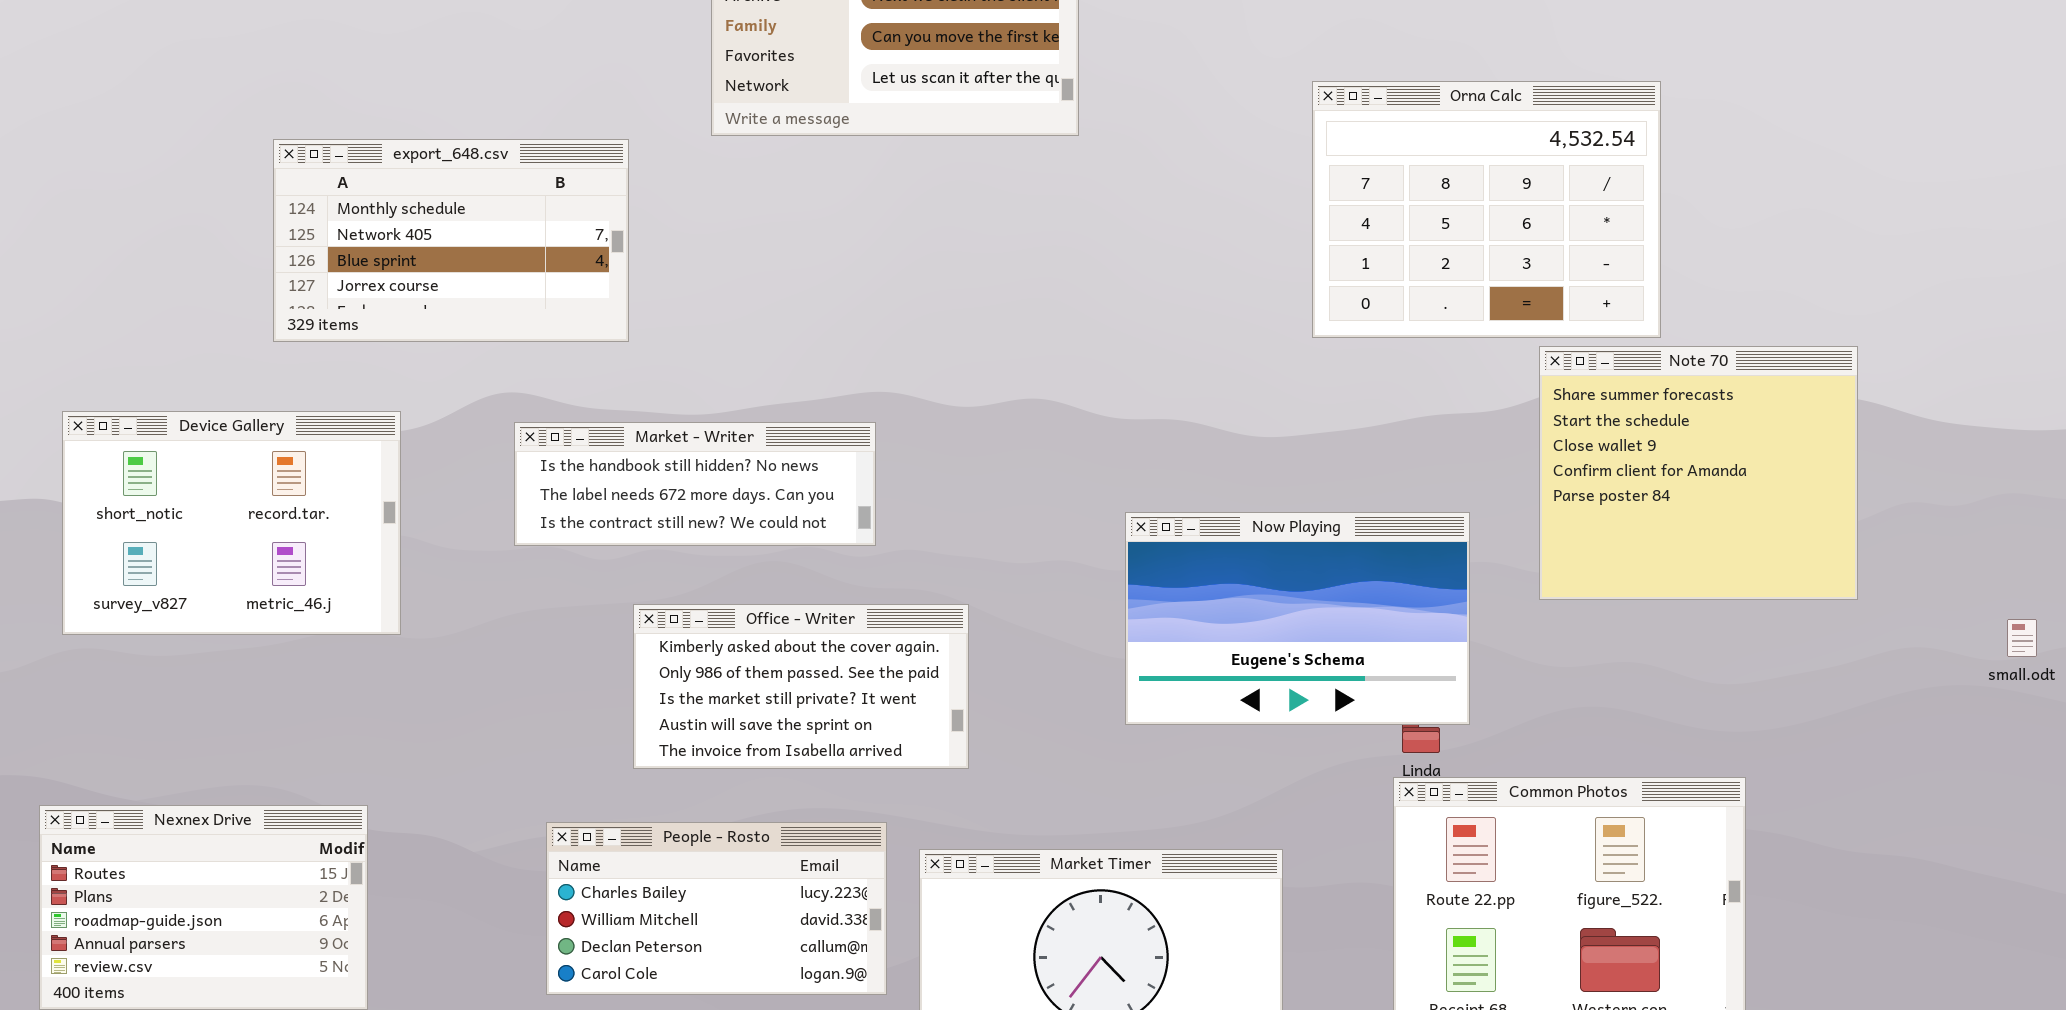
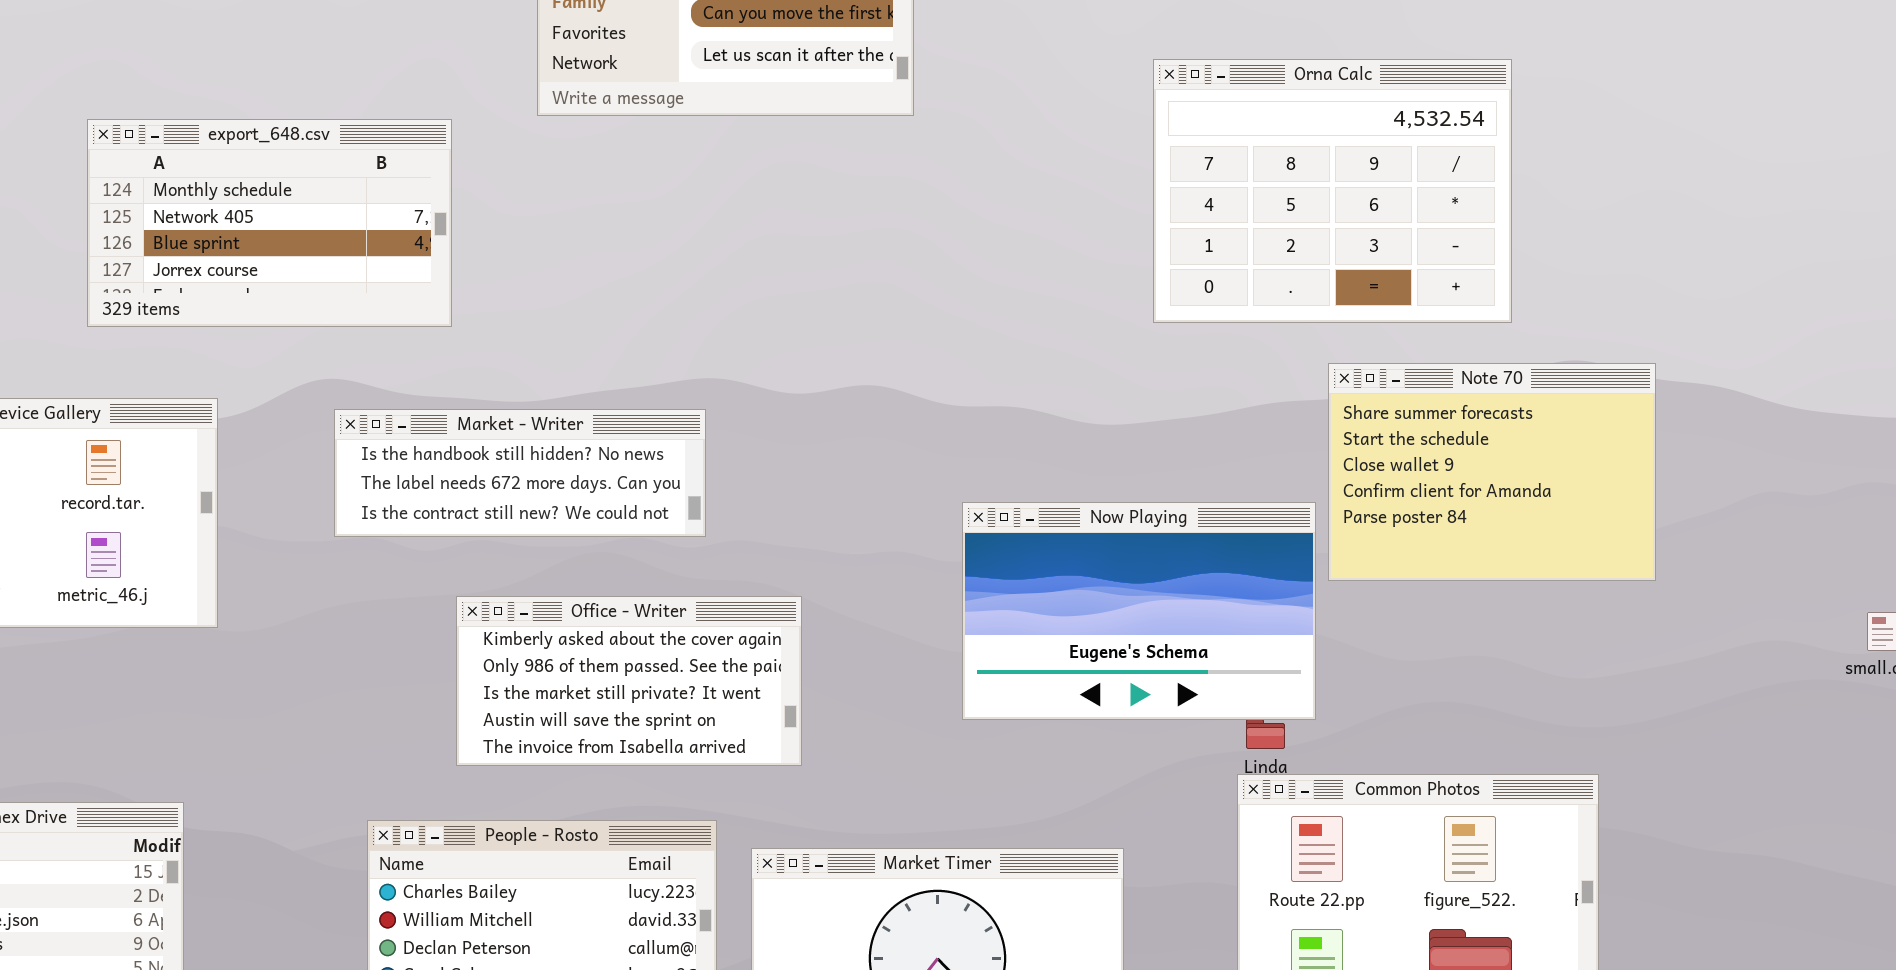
Note 70: [1539,346,1858,600] -> [1328,363,1656,581], moved, resized

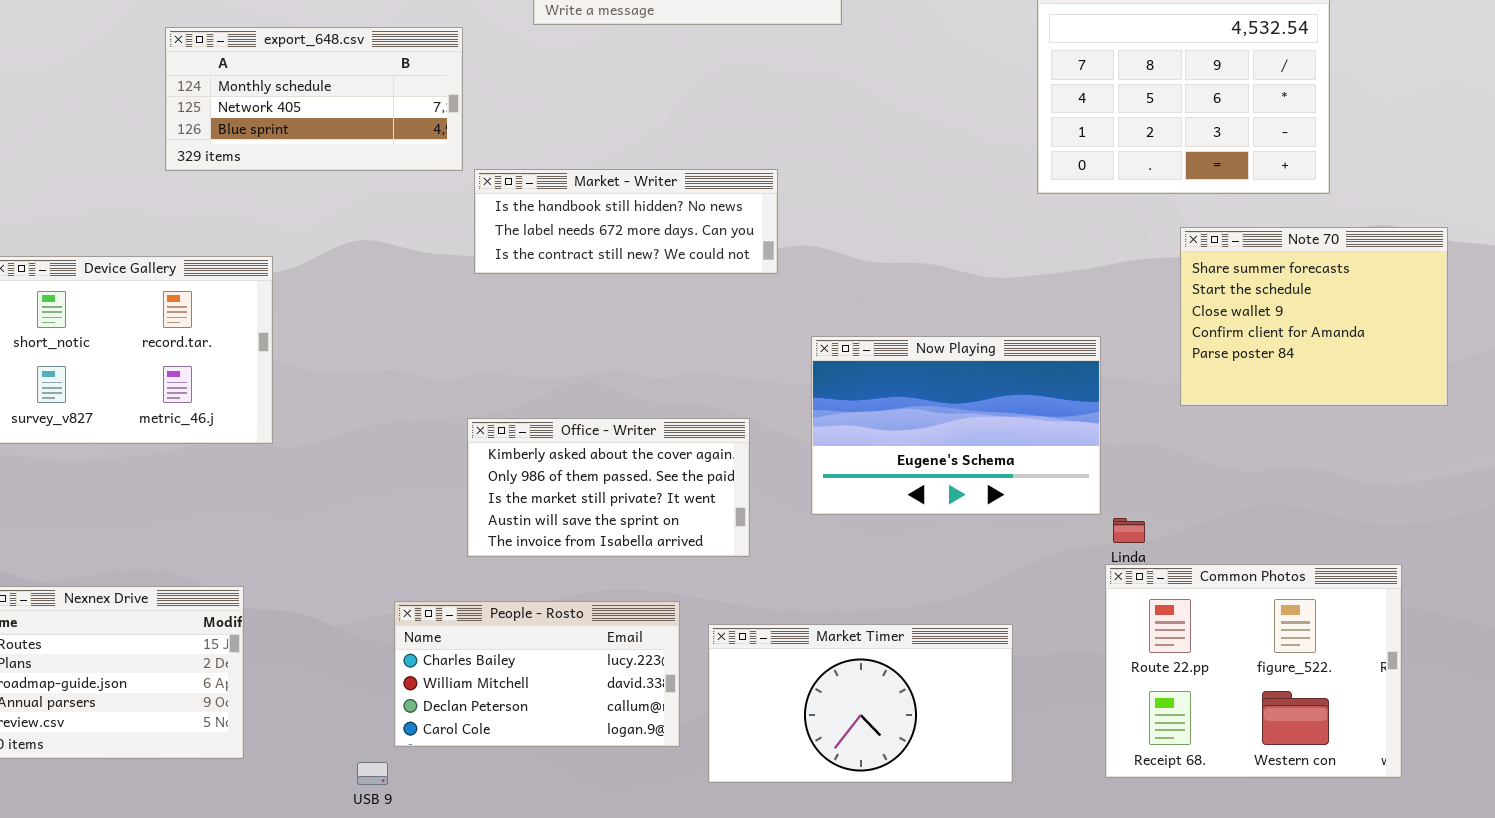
export_648.csv: [87,119,452,327] -> [165,27,463,171], resized
Market - Writer: [334,409,706,537] -> [474,169,778,274], moved
Now Playing: [962,502,1316,720] -> [811,336,1101,515], moved

